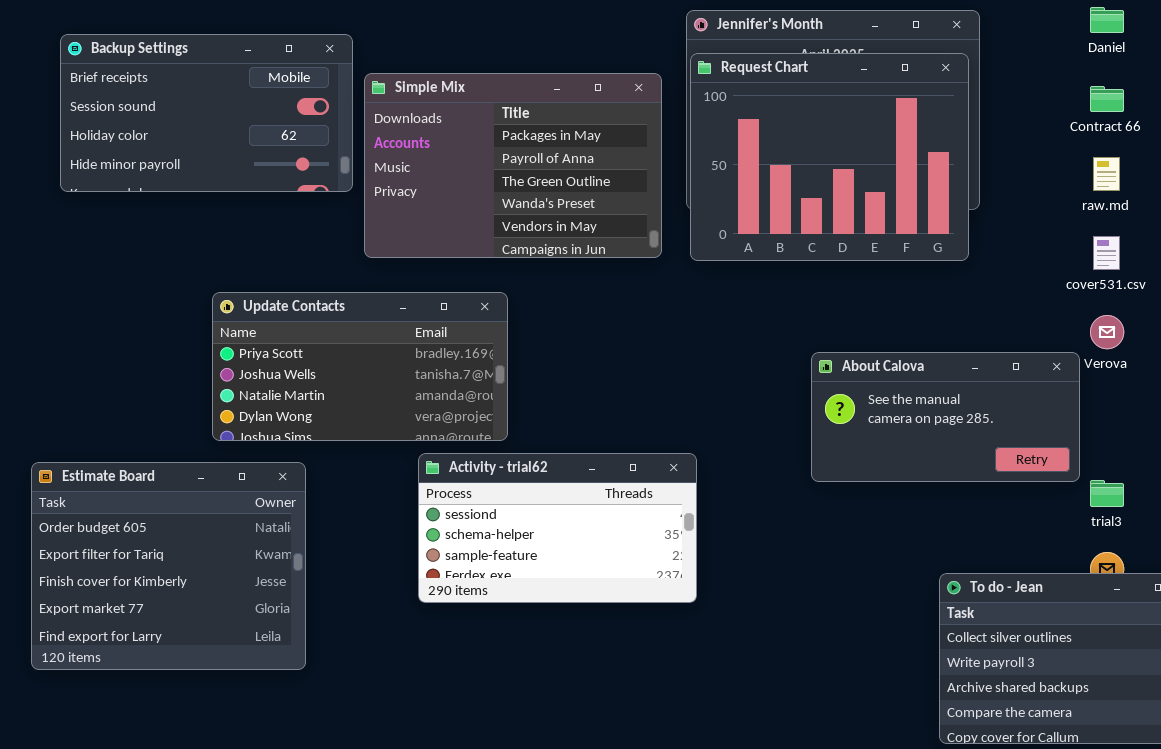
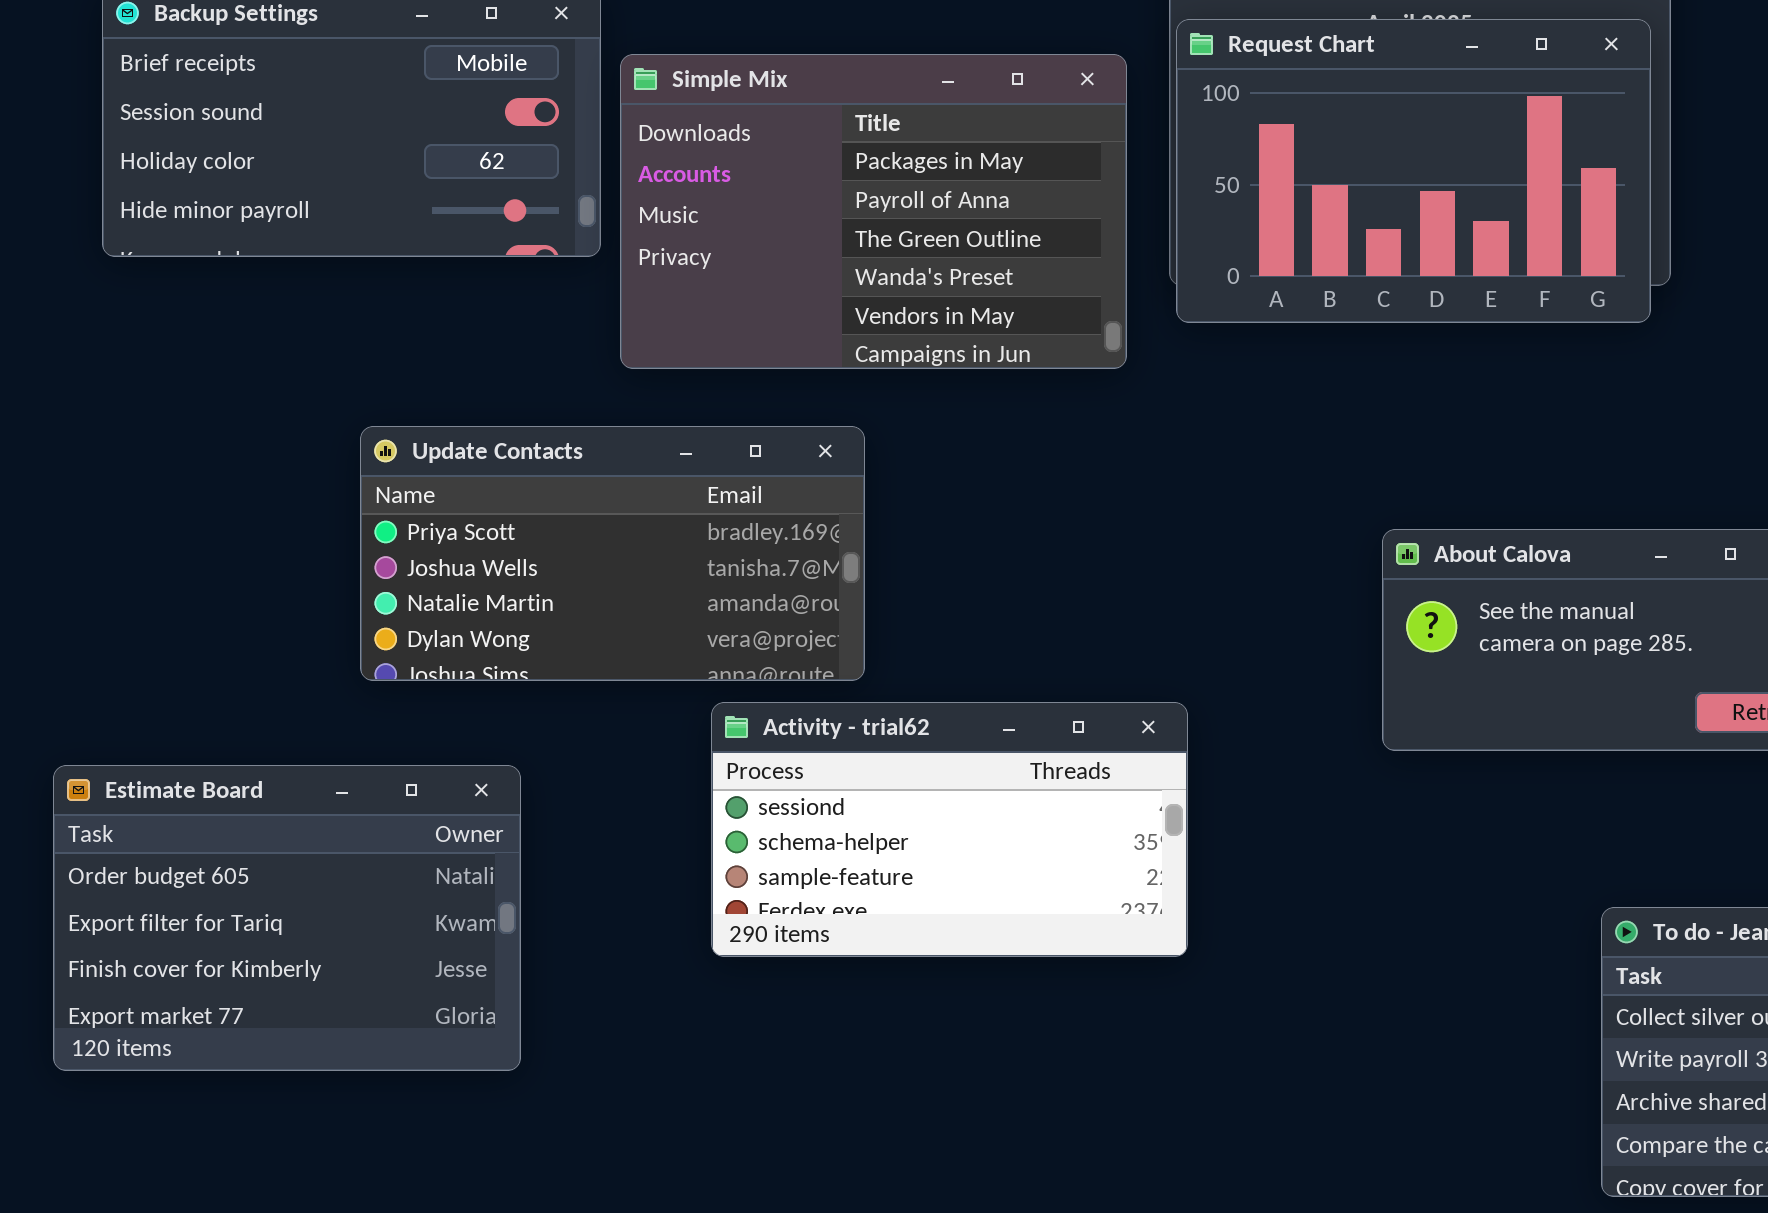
Request Chart: [690,53,969,261] -> [1176,19,1651,323], resized
Estimate Board: [31,462,306,670] -> [53,765,521,1071], resized

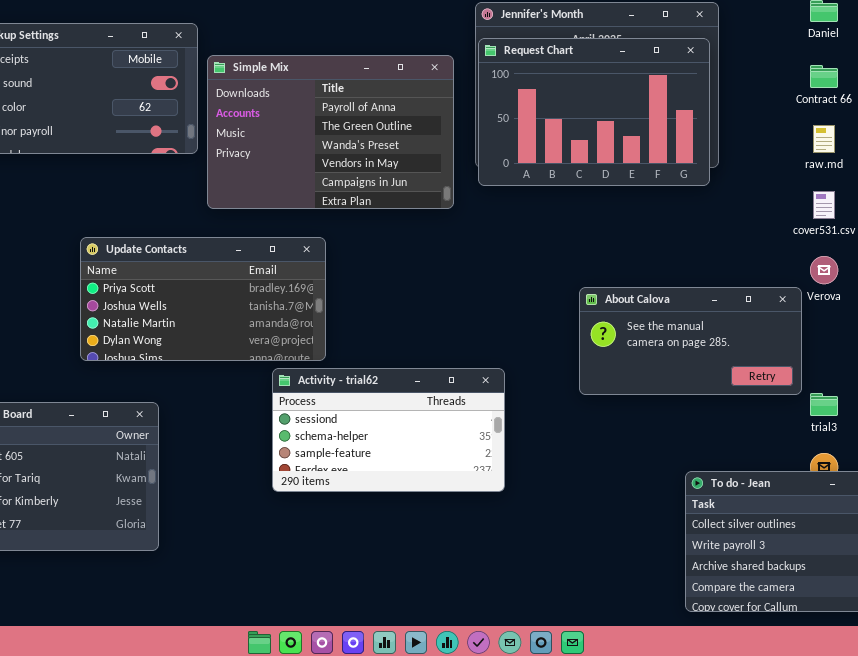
Simple Mix: [620,54,1127,369] -> [207,55,454,209], scrolled down 1 row
Activity - trial62: [711,702,1188,957] -> [272,368,505,492], moved

